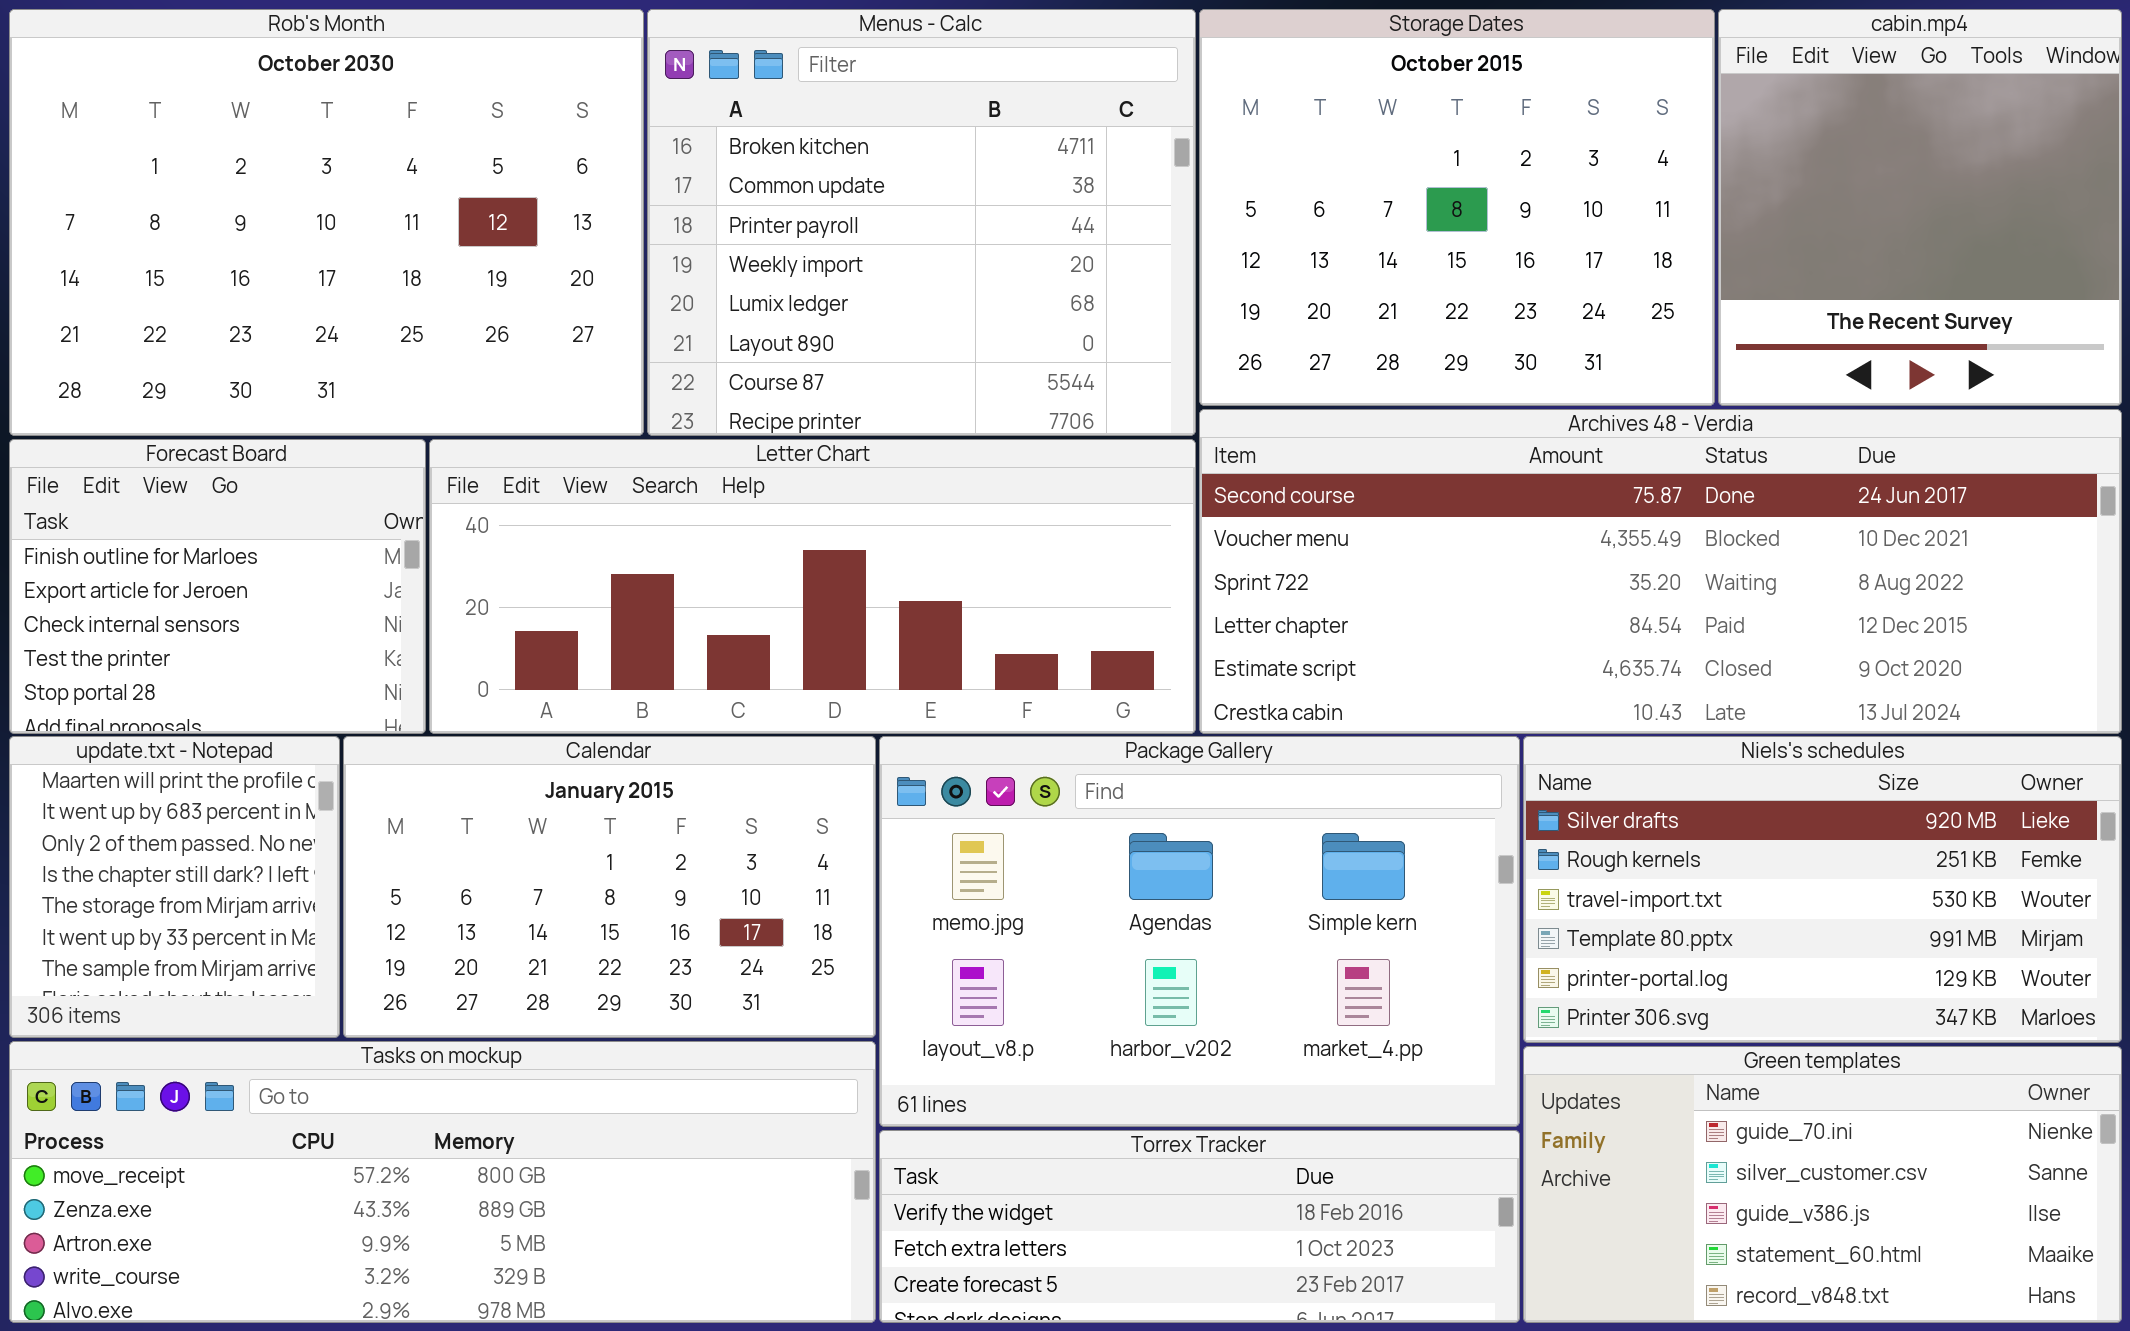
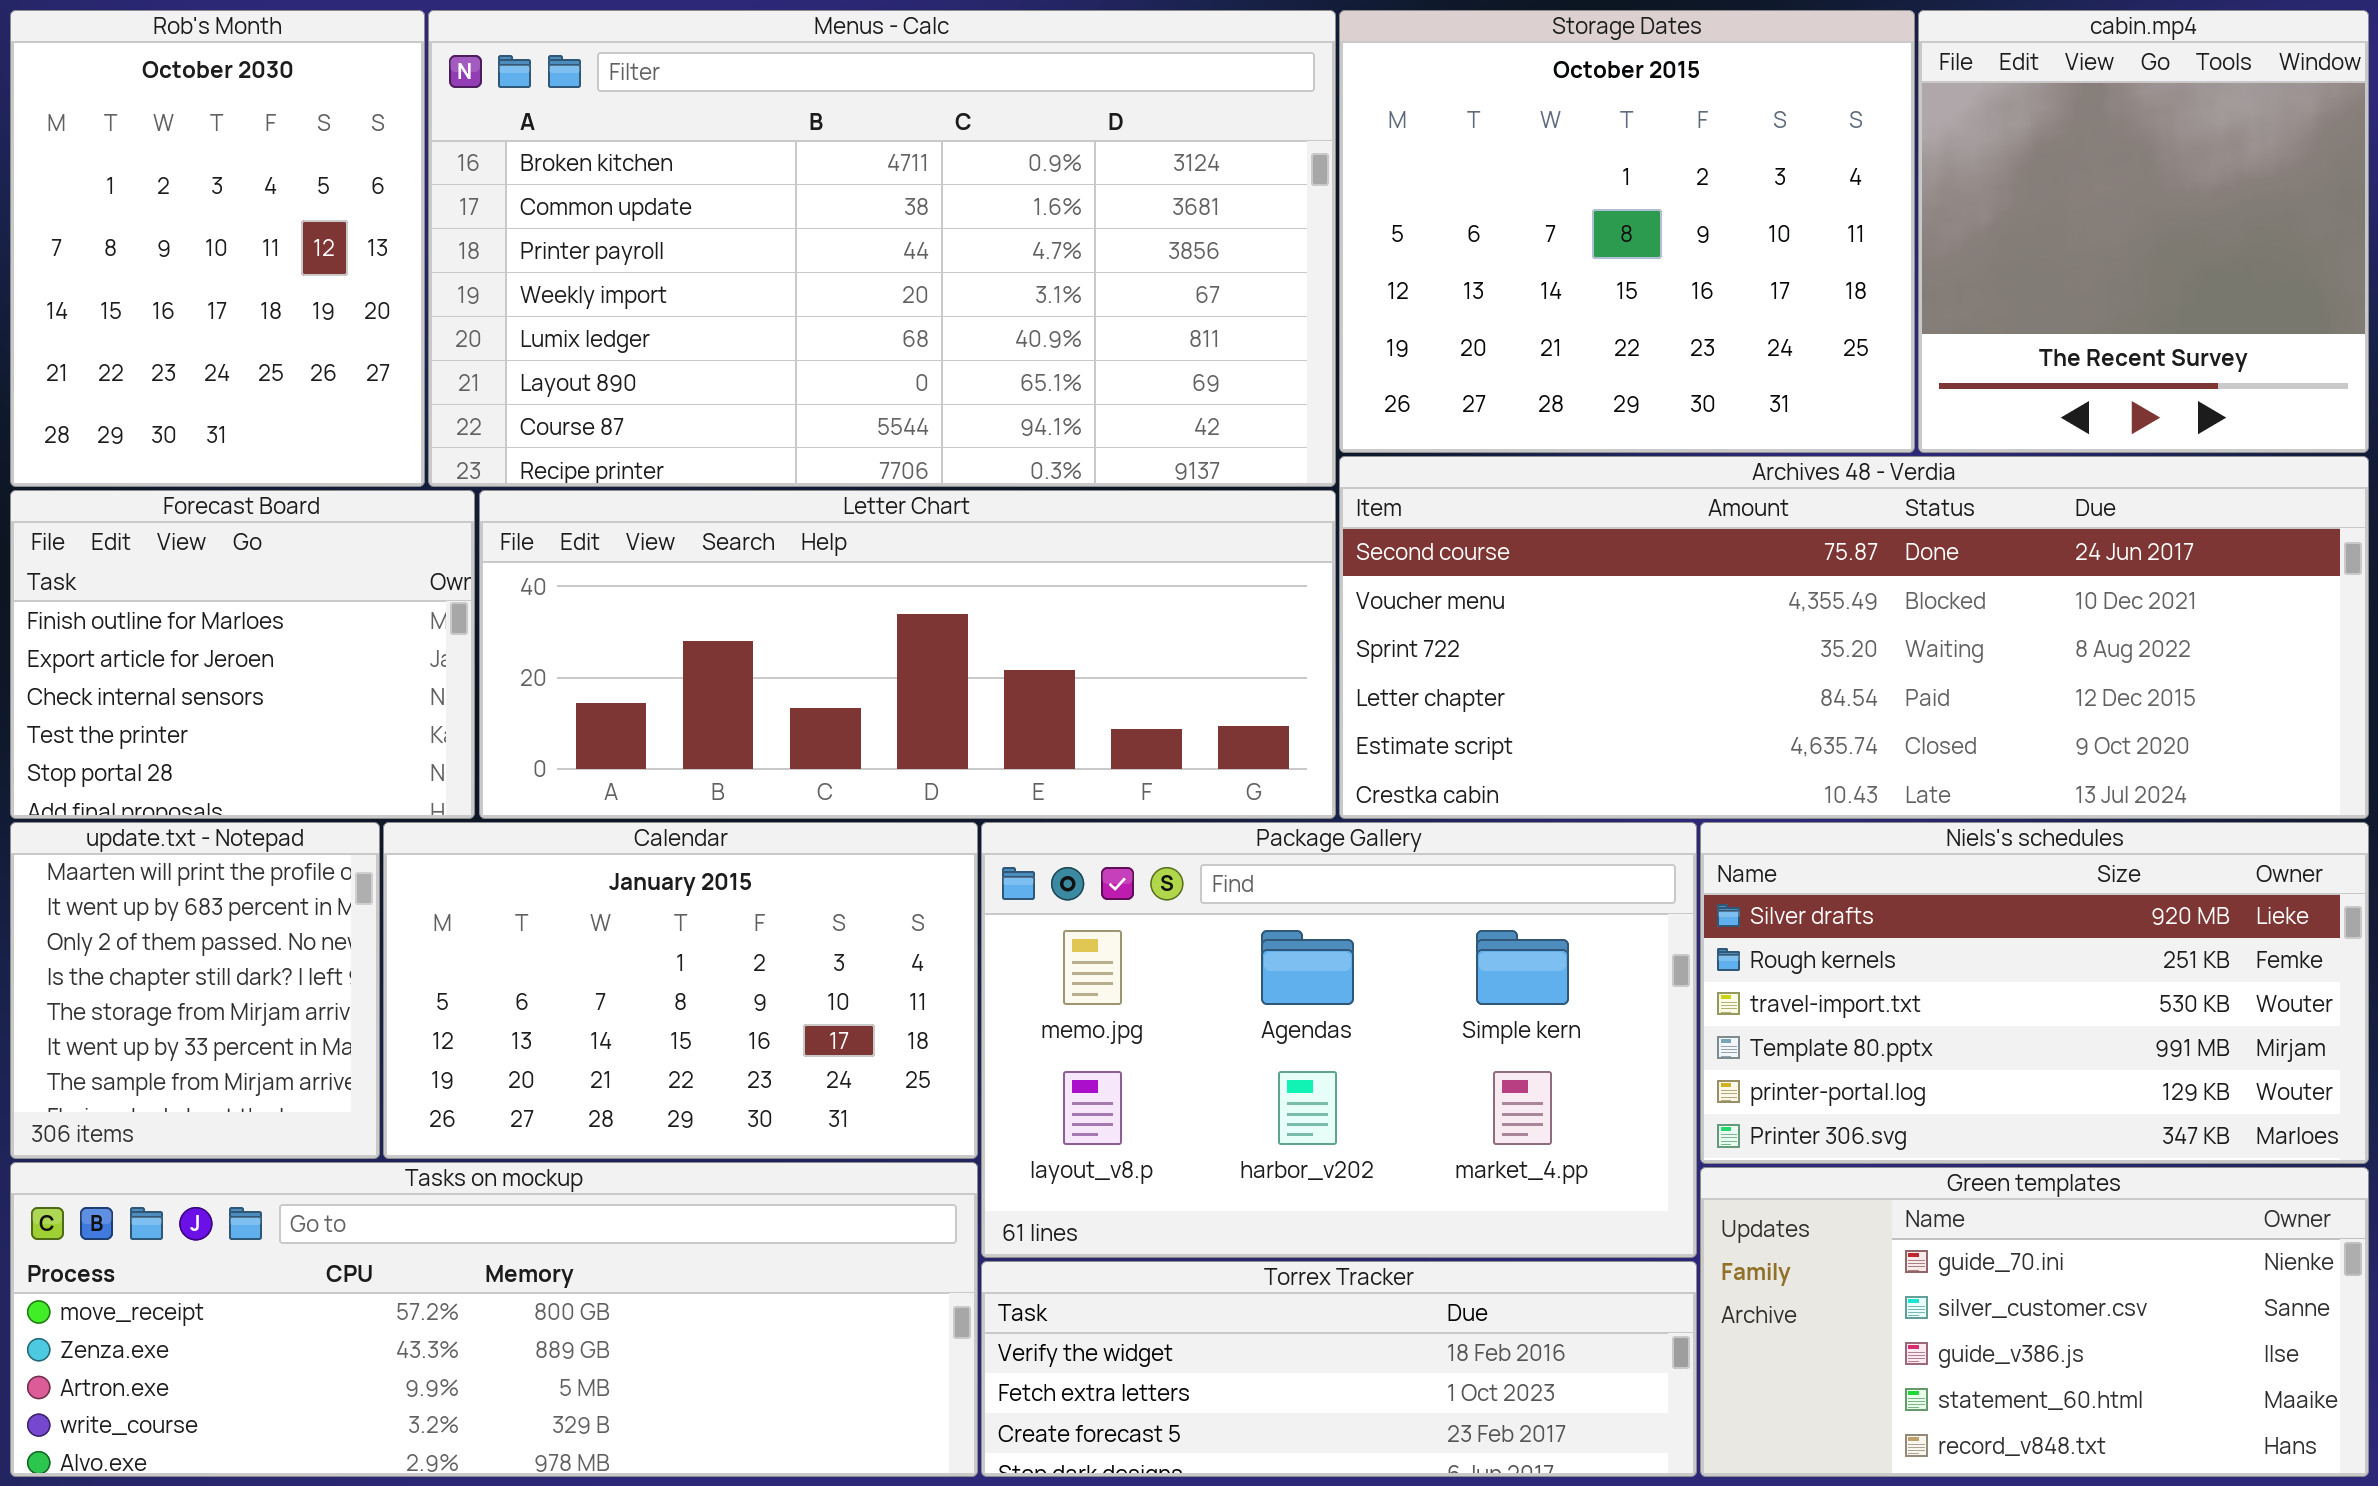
Rob's Month: [9,9,644,436] -> [10,10,425,487], resized
Menus - Calc: [647,9,1196,436] -> [428,10,1336,487], resized

